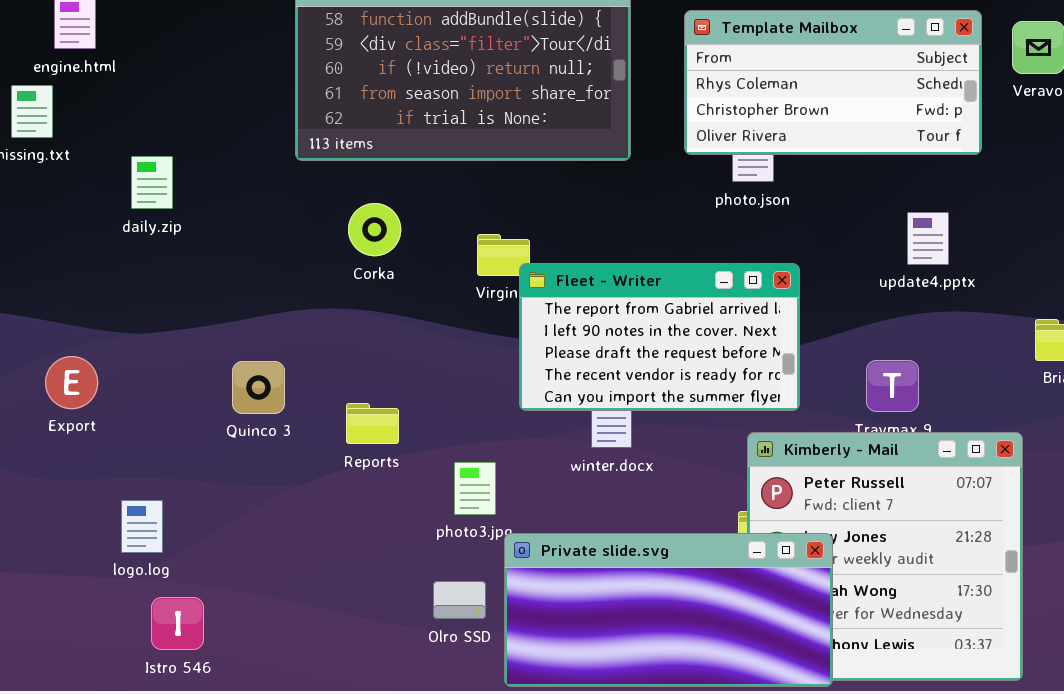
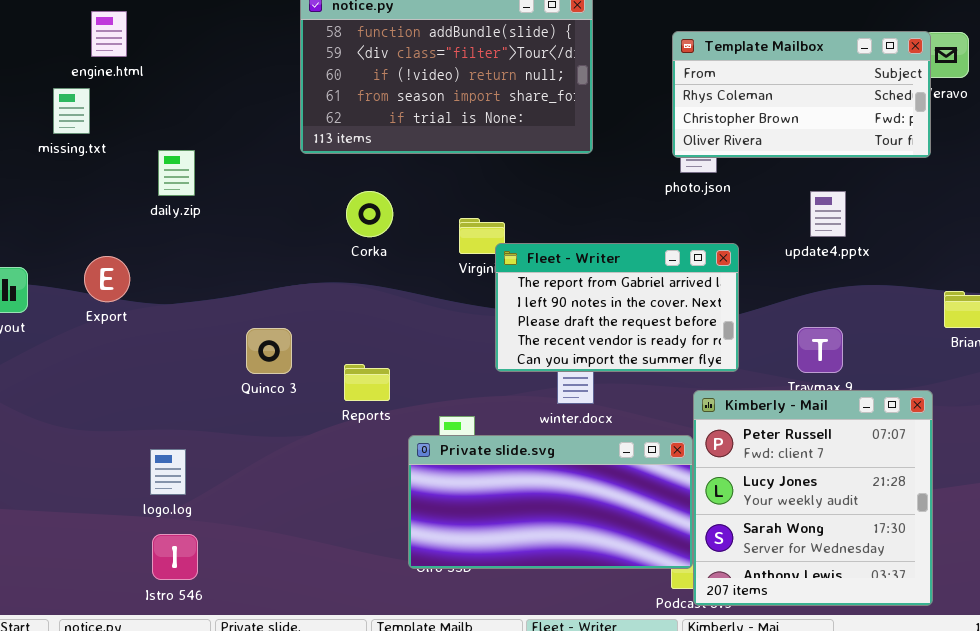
Template Mailbox: [684,10,982,155] -> [672,31,931,158], moved
update4.pptx: [907,212,949,265] -> [810,191,846,237], moved
Export: [45,356,98,409] -> [84,256,130,302], moved
Private slide.svg: [504,533,833,687] -> [408,435,693,569], moved
Istro 546: [151,597,204,650] -> [152,534,198,580], moved

